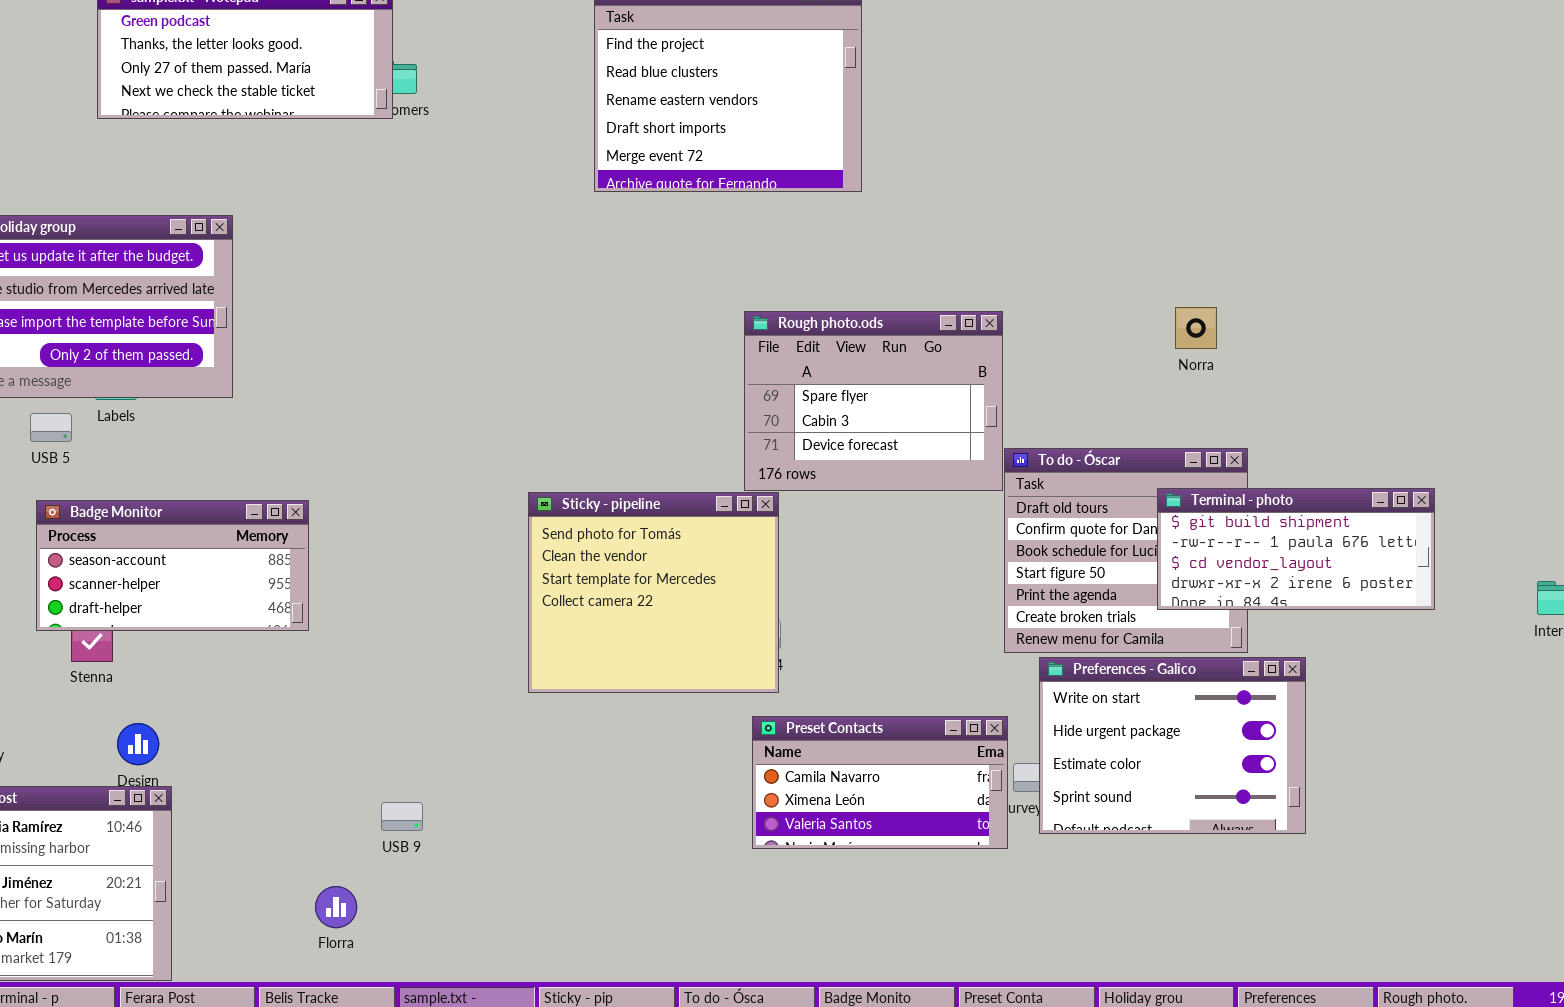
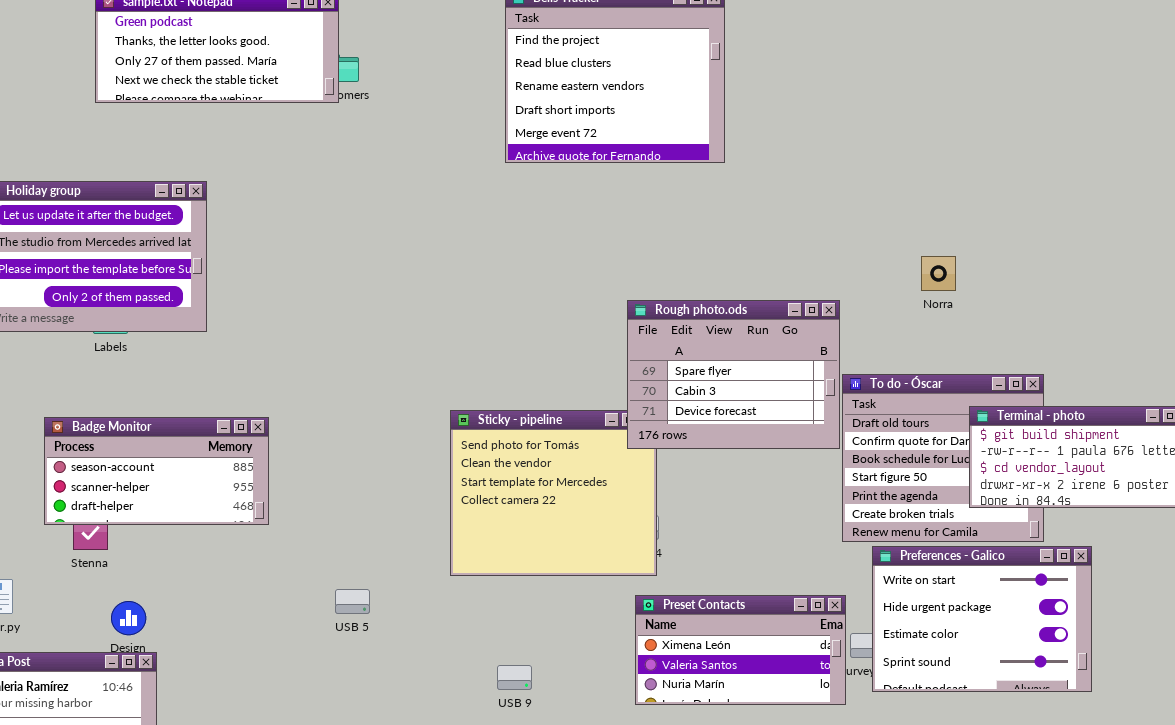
Norra: [1175,307,1217,349] -> [921,256,956,291], moved
Rough photo.ods: [744,311,1003,491] -> [627,300,840,449], moved
USB 5: [30,413,72,442] -> [335,589,370,614], moved
Preset Contacts: [752,716,1008,849] -> [635,595,846,705], scrolled down 1 row
USB 9: [381,802,423,831] -> [497,665,532,690], moved

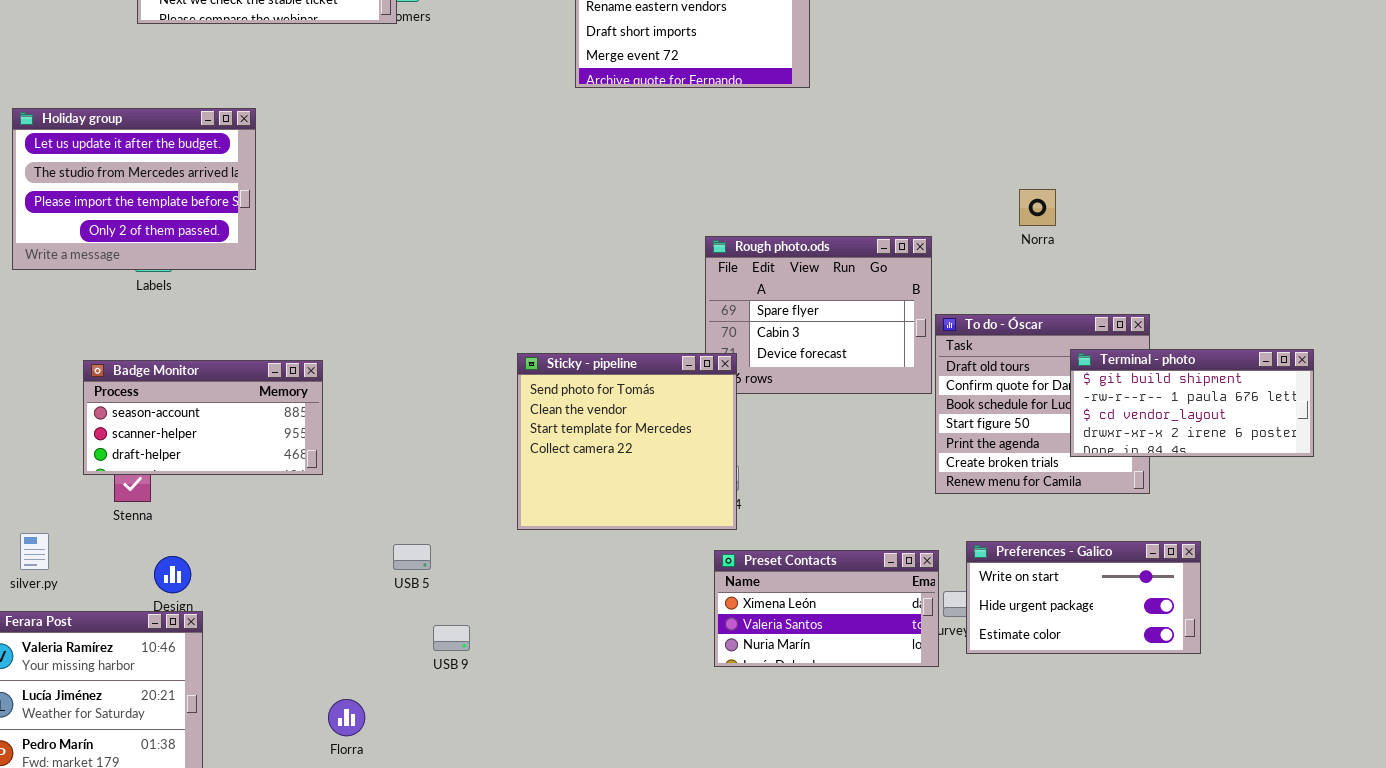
Sticky - pipeline: [450,410,657,576] -> [517,353,737,530], raised
Preferences - Galico: [872,546,1092,692] -> [966,541,1201,654], resized
USB 9: [497,665,532,690] -> [433,625,470,651], moved

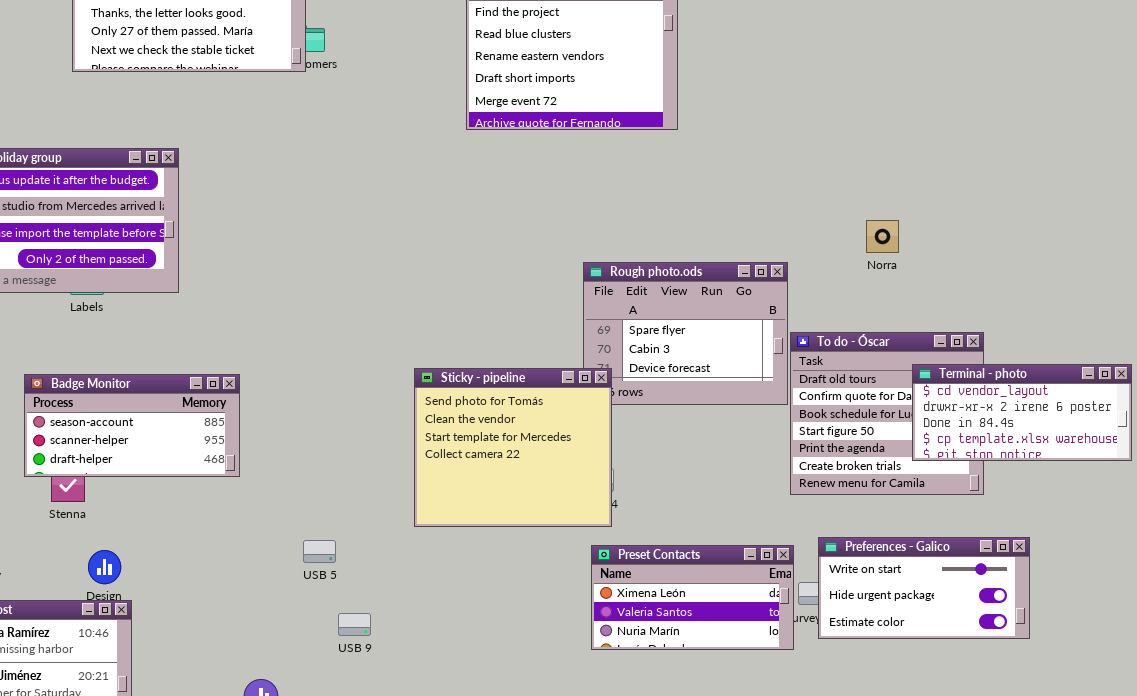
Terminal - photo: [1070,349,1314,457] -> [912,364,1132,461], scrolled down 2 rows

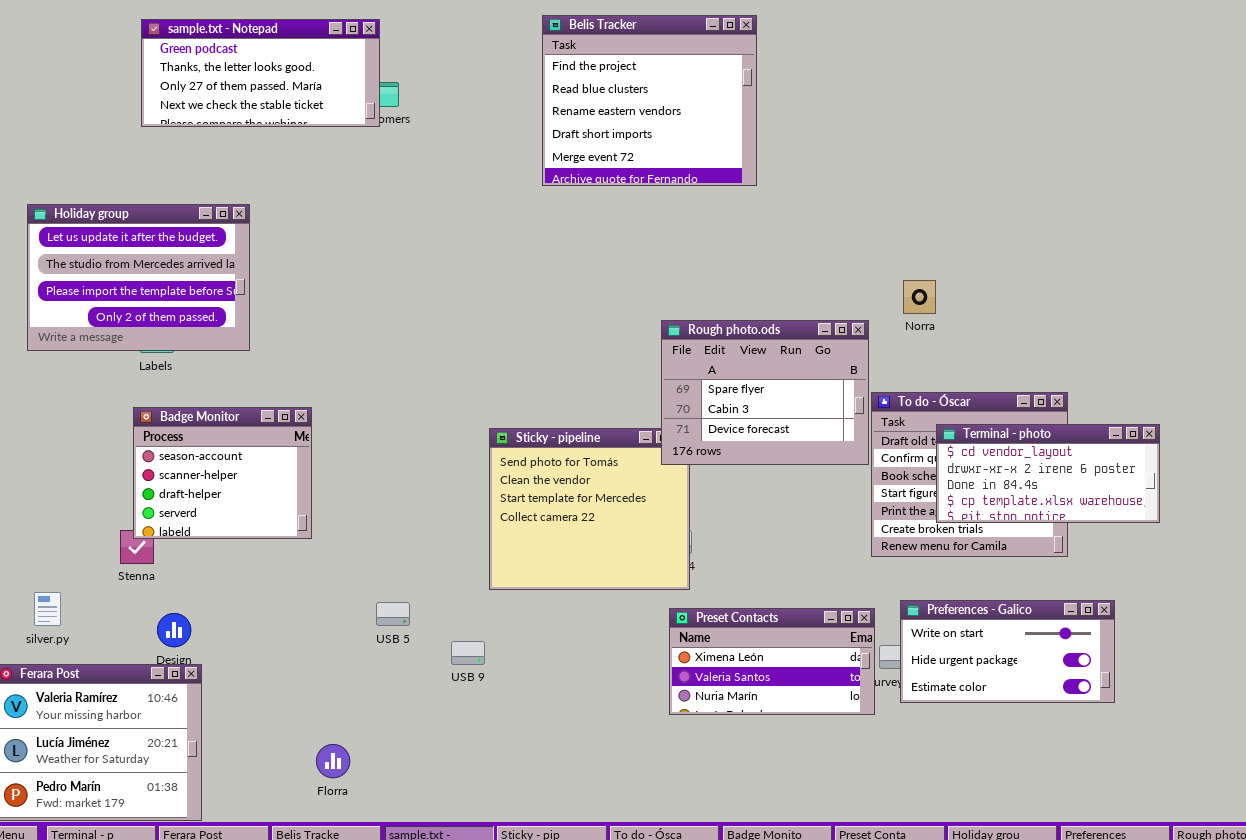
Norra: [866,220,899,253] -> [903,280,936,314], moved
Rough photo.ods: [583,262,788,405] -> [661,320,869,465], raised
Terminal - photo: [912,364,1132,461] -> [936,424,1160,523], moved
Badge Monitor: [24,374,240,477] -> [133,407,312,539], resized
USB 9: [338,613,371,636] -> [451,641,485,665], moved

